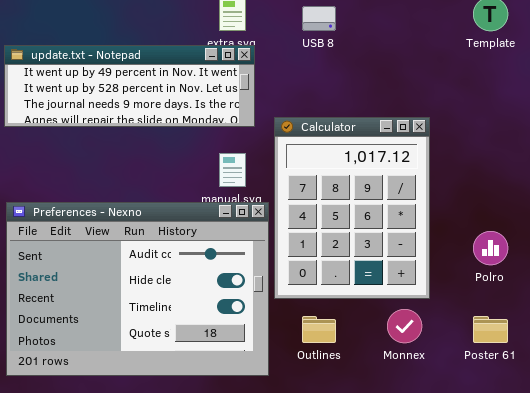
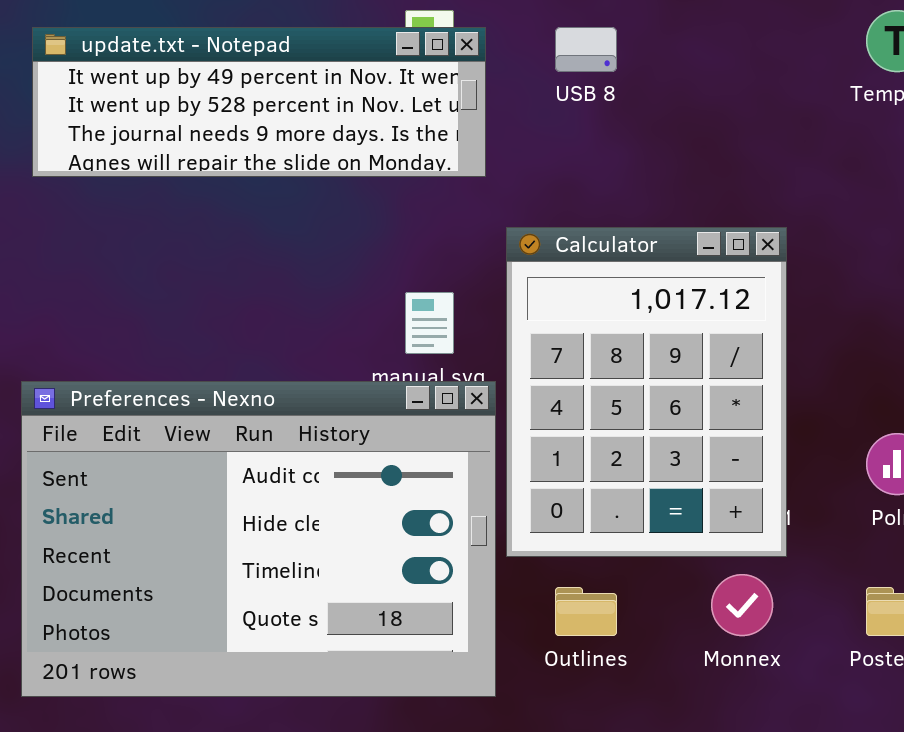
update.txt - Notepad: [4,45,255,127] -> [32,27,486,177], moved

